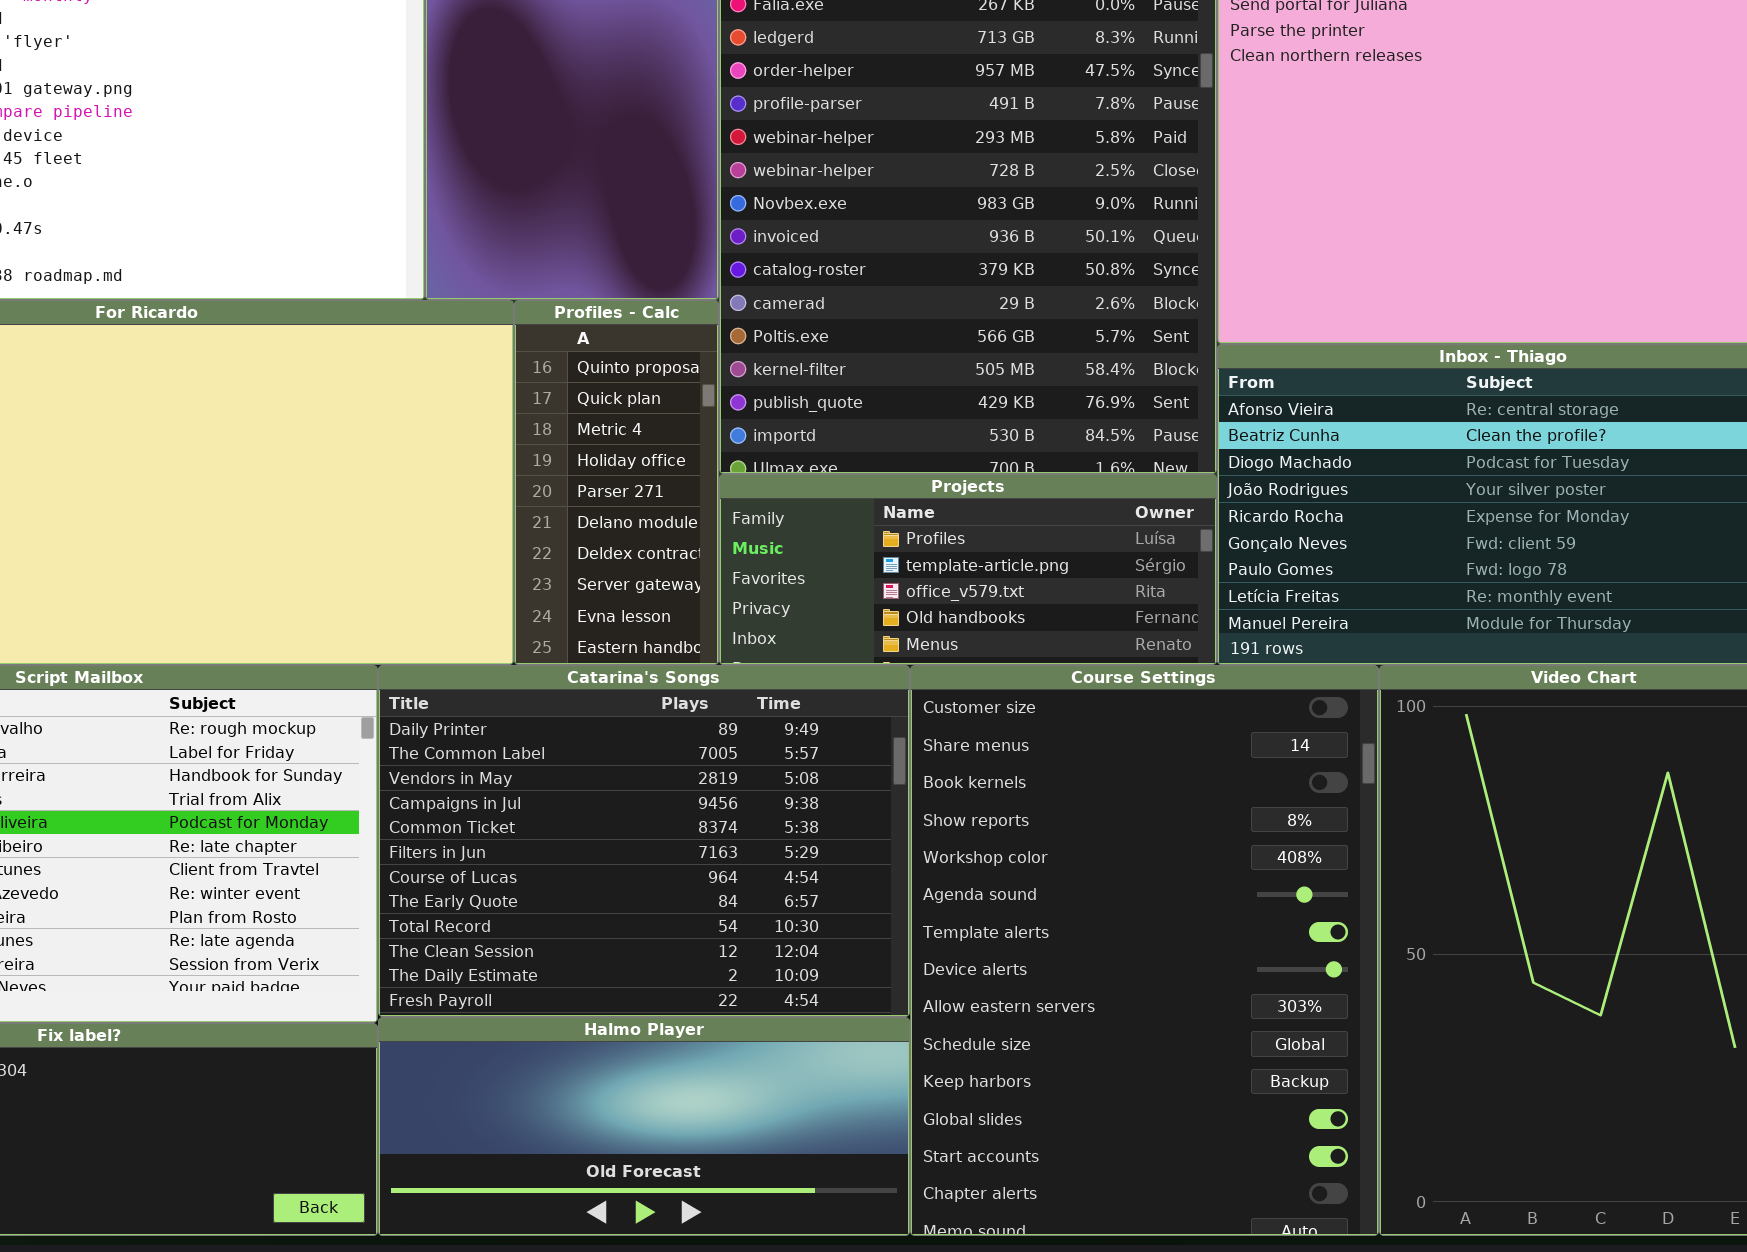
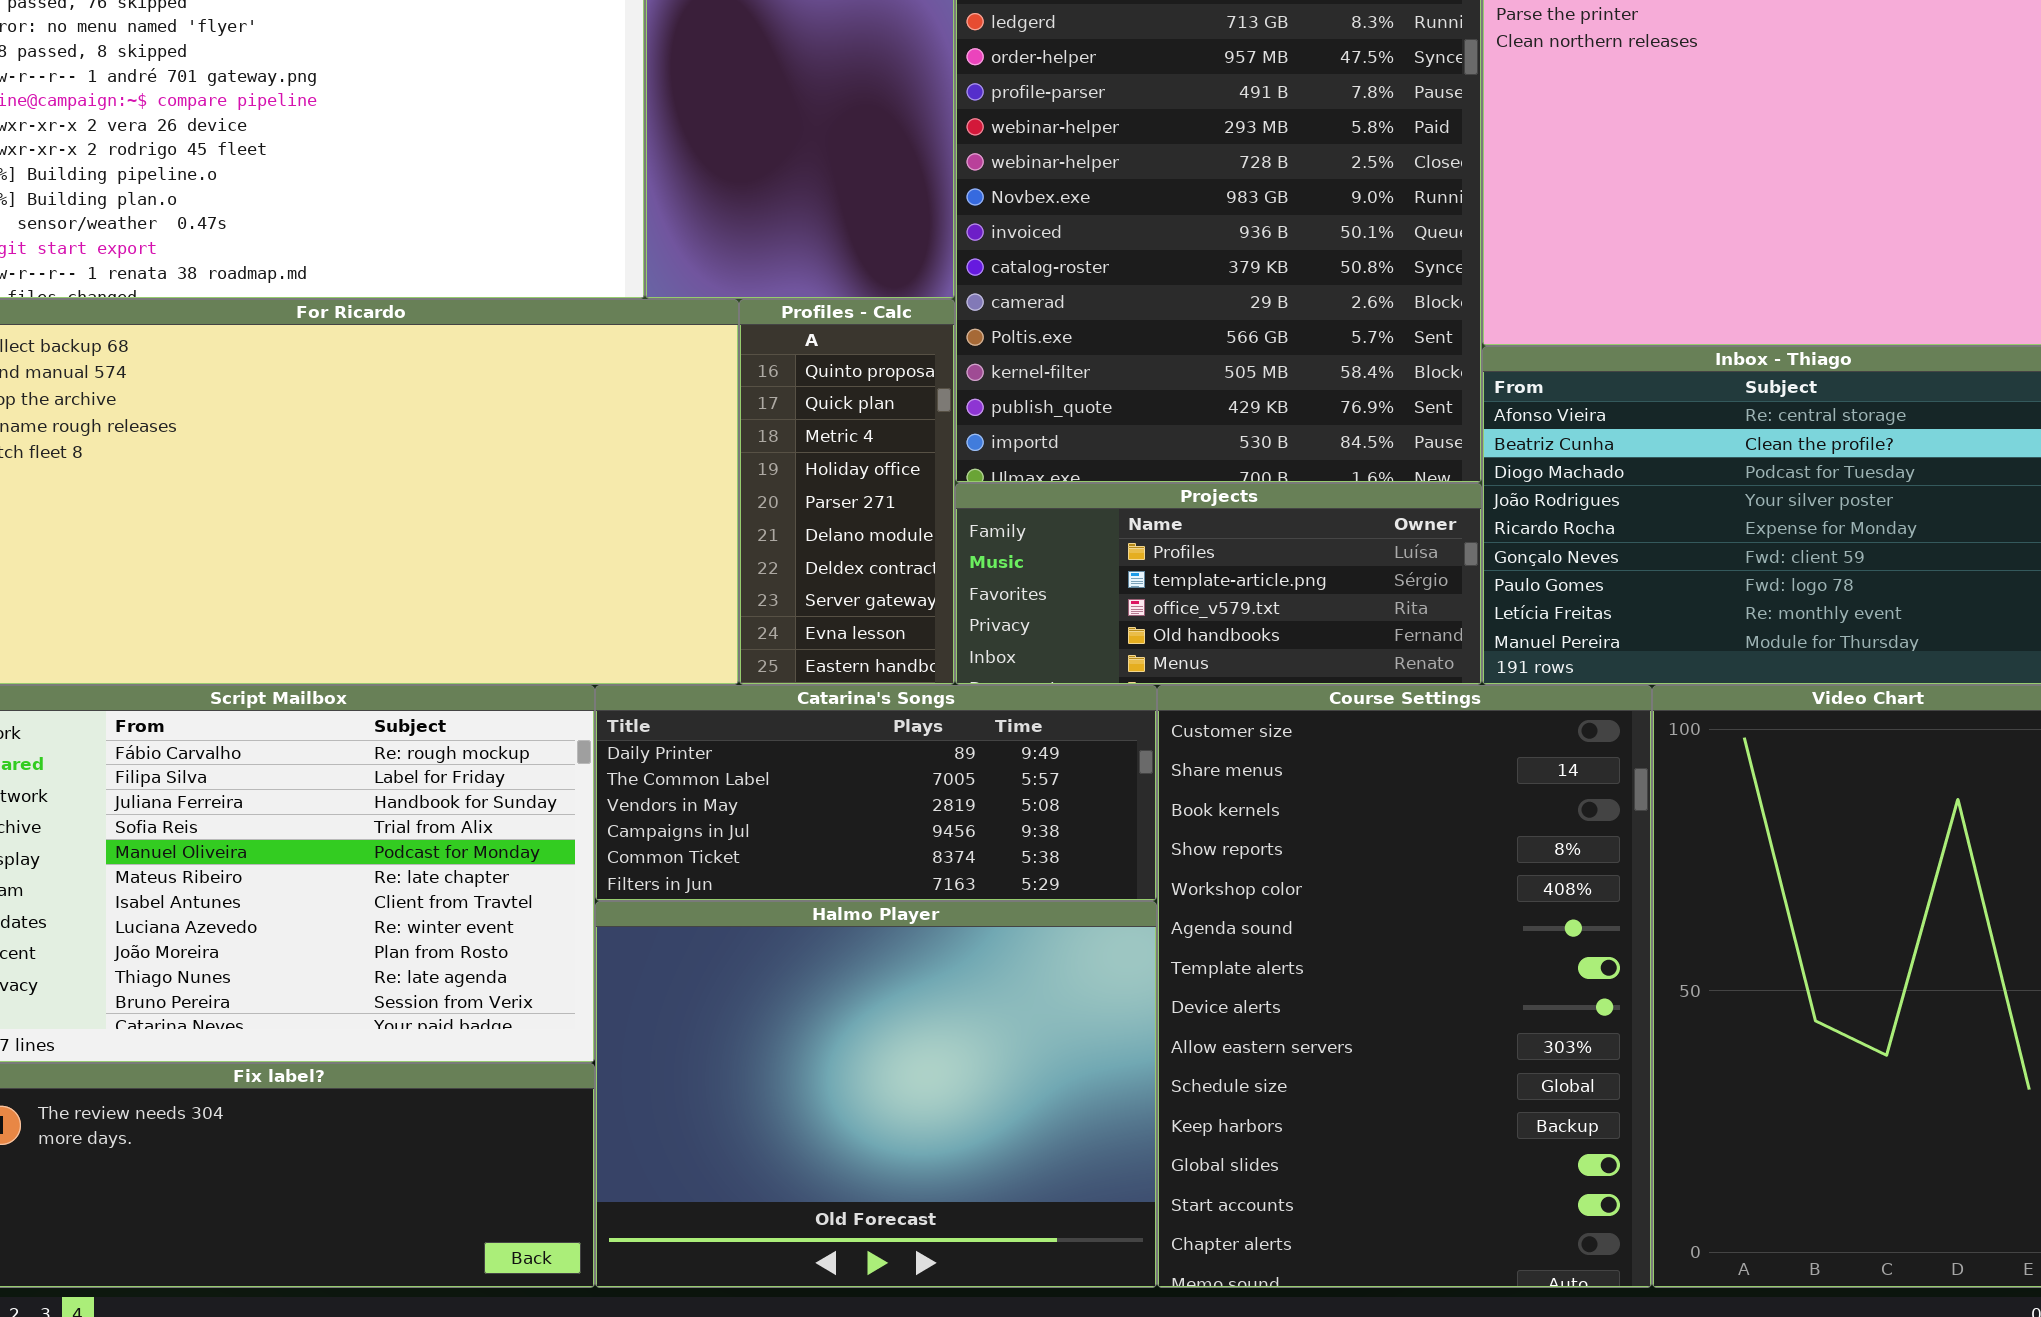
Catarina's Songs: [378,665,910,1017] -> [595,685,1157,901], resized
Halmo Player: [378,1017,910,1236] -> [595,901,1157,1288], resized

